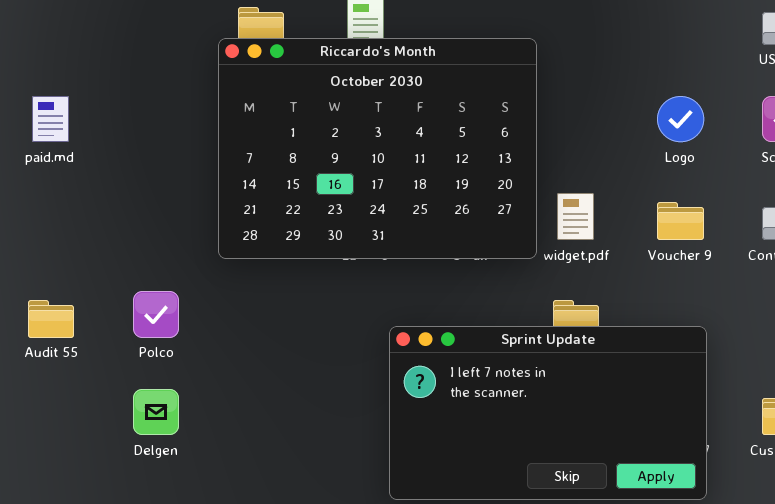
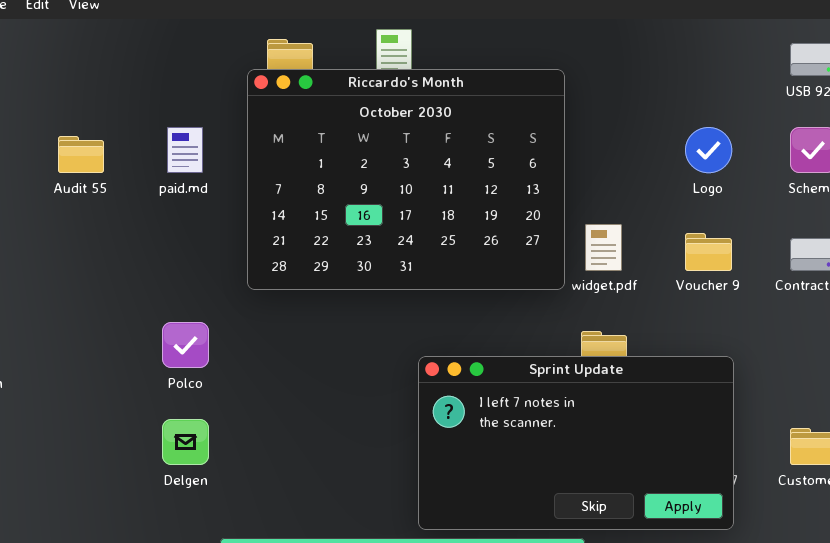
paid.md: [32,96,69,142] -> [167,127,203,173], moved
Audit 55: [28,300,74,338] -> [58,136,104,173], moved

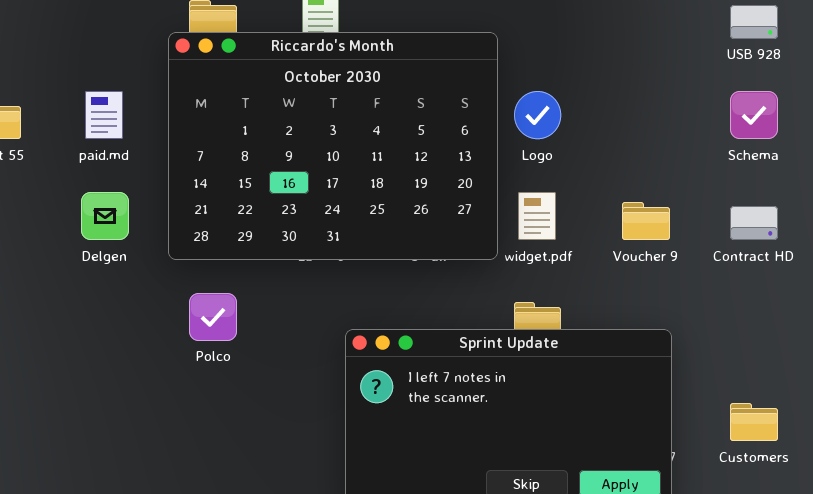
Logo: [685,127,732,173] -> [514,91,561,139], moved
Polco: [162,322,209,368] -> [189,293,237,341], moved
Delgen: [162,419,209,465] -> [81,192,129,240], moved

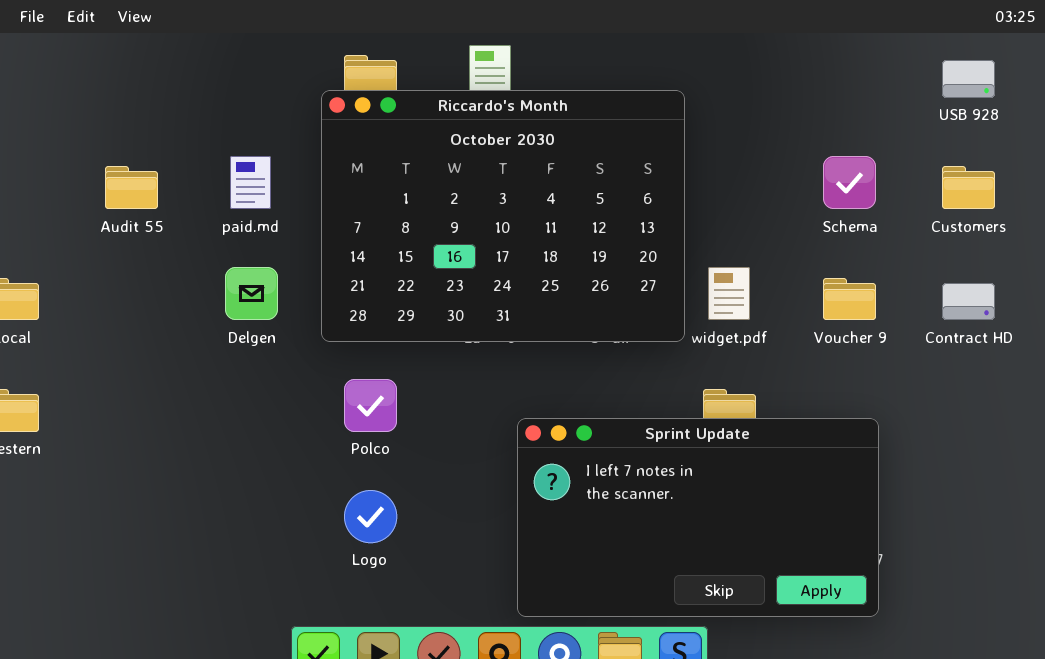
Logo: [514,91,561,139] -> [344,490,397,543], moved
Schema: [730,91,778,139] -> [823,156,876,209], moved
Customers: [730,403,778,441] -> [942,166,995,209], moved

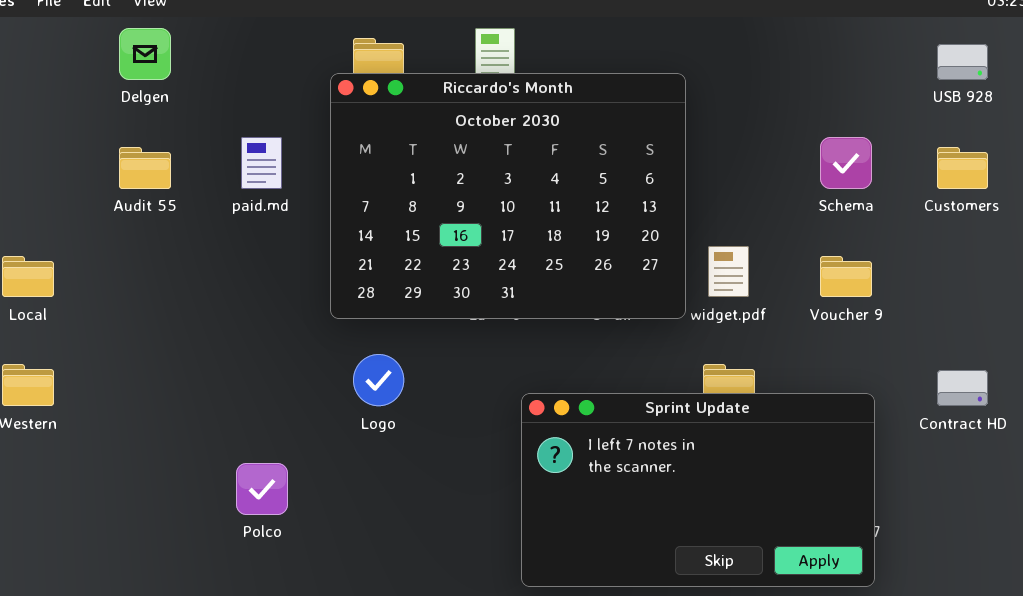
Delgen: [225,267,278,320] -> [119,28,171,80], moved
Contract HD: [942,283,995,320] -> [937,370,988,406], moved
Polco: [344,379,397,432] -> [236,463,288,515], moved
Logo: [344,490,397,543] -> [353,354,404,406], moved

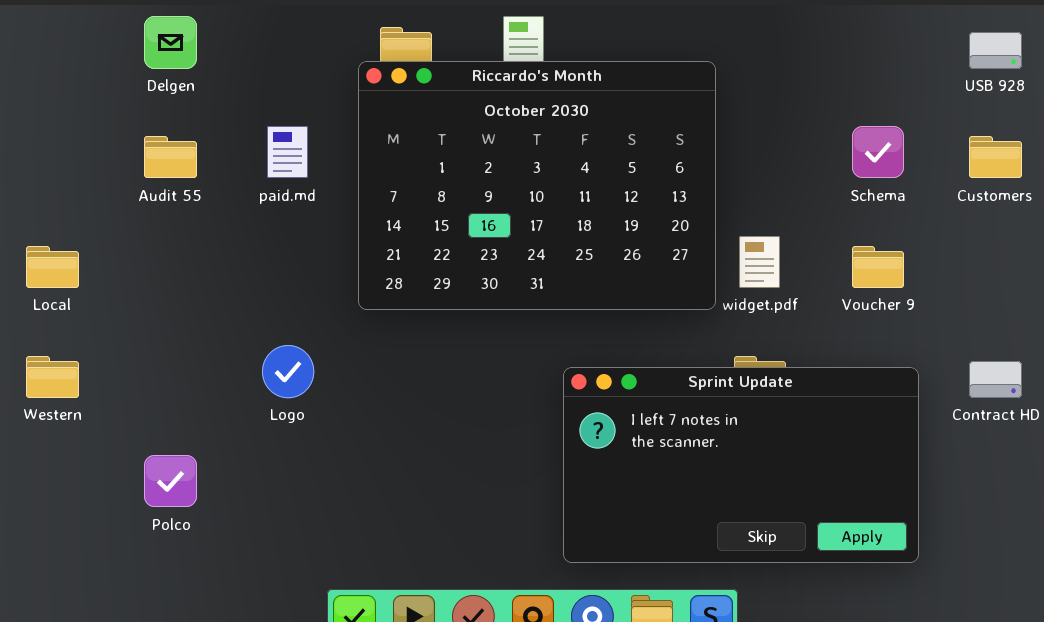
Logo: [353,354,404,406] -> [262,345,314,398], moved
Sprint Update: [521,393,875,587] -> [563,367,919,563], moved
Polco: [236,463,288,515] -> [144,455,197,507], moved

